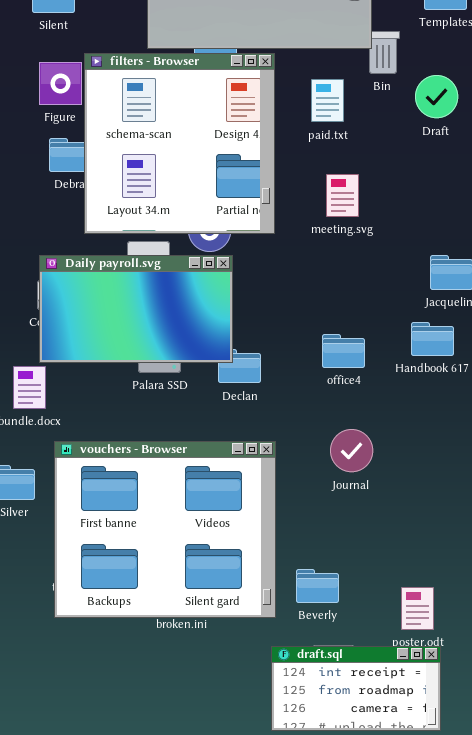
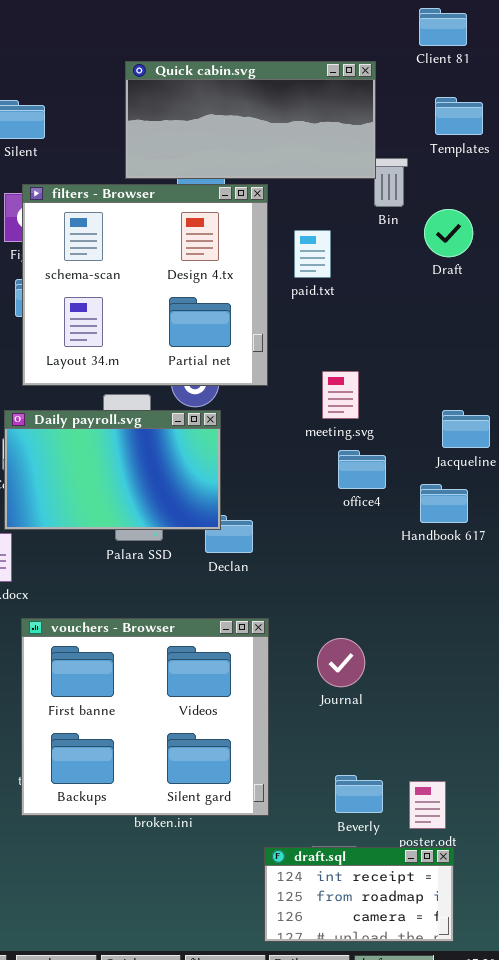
filters - Browser: [84,53,275,234] -> [22,184,268,386], resized
paid.txt: [311,79,344,122] -> [294,230,331,278], moved
meeting.svg: [326,174,359,217] -> [322,371,359,419], moved
office4: [322,334,365,368] -> [338,450,386,489], moved
Journal: [330,429,373,472] -> [317,638,365,687], moved
Beverly: [296,569,339,603] -> [335,775,383,813], moved

